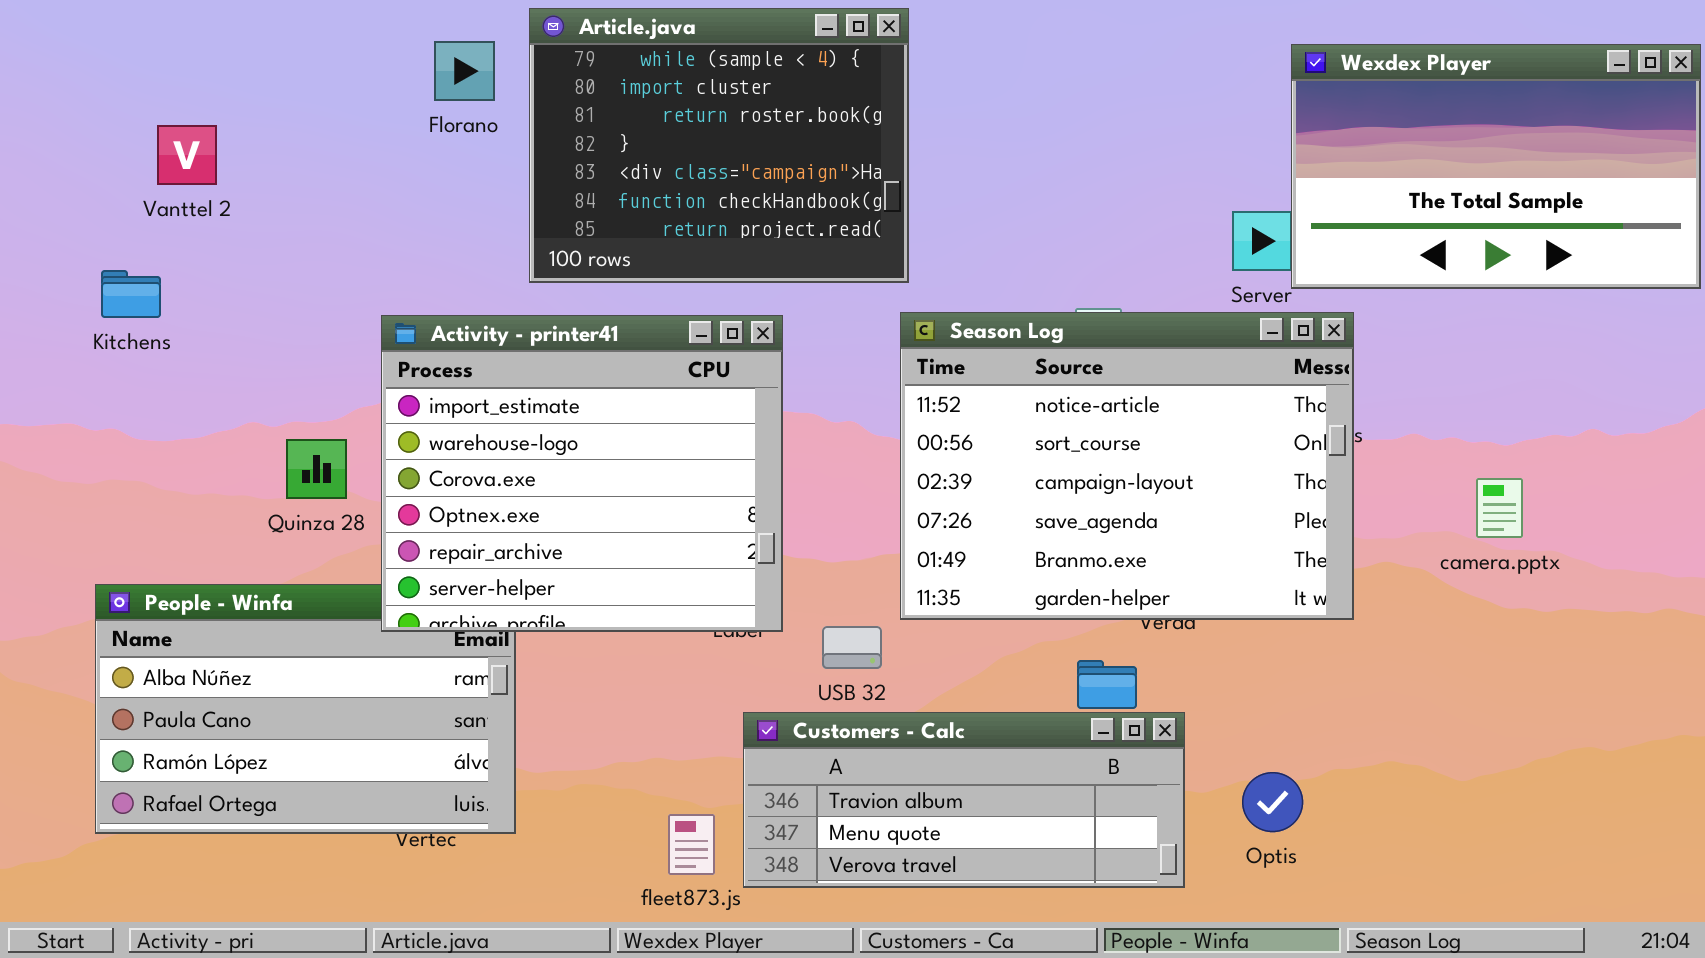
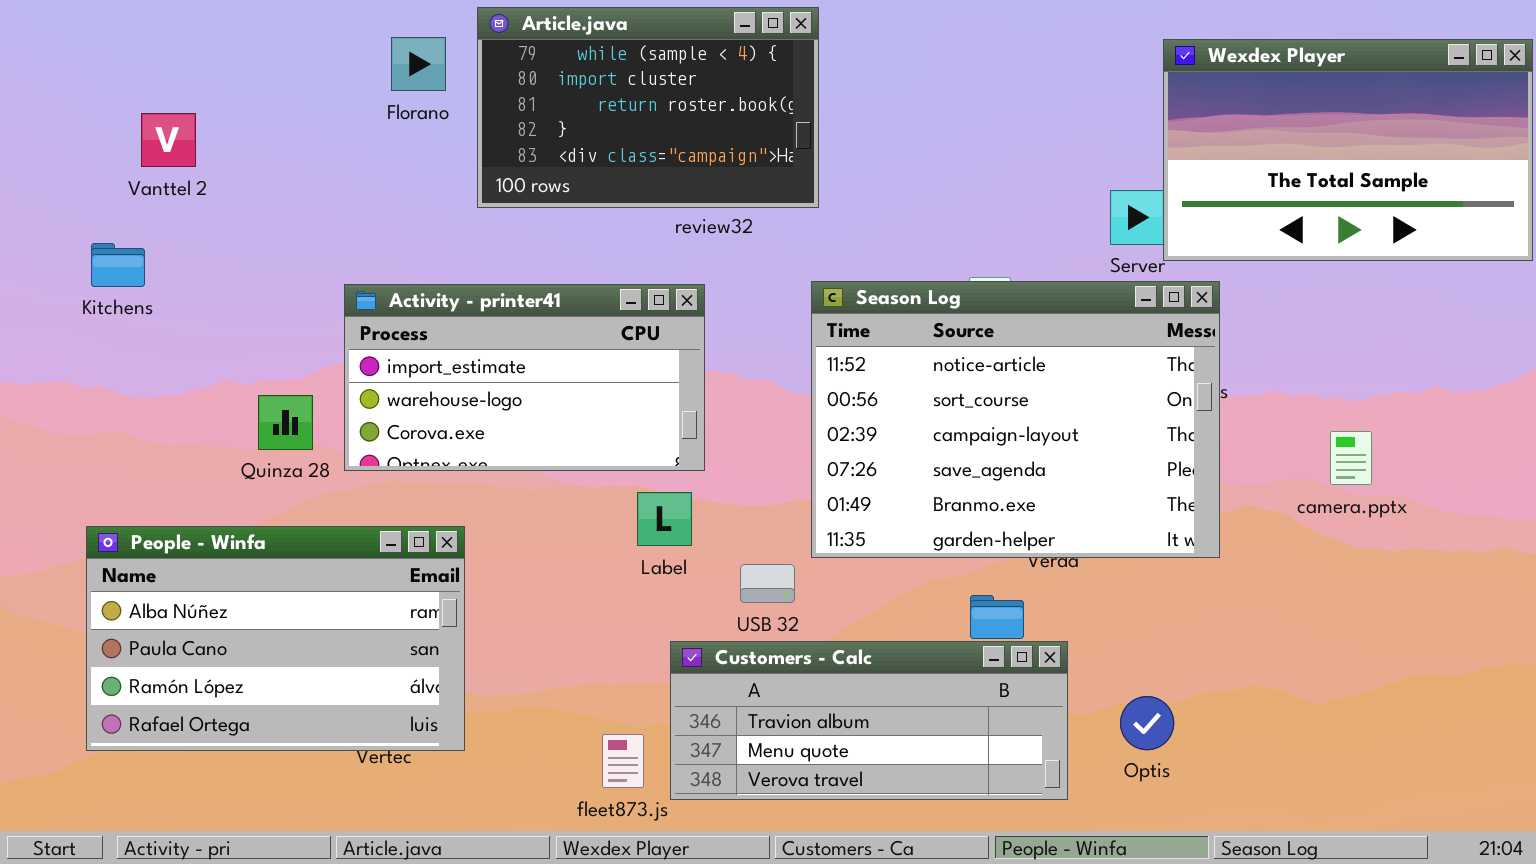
Article.java: [529,8,909,283] -> [477,7,819,208], resized
Activity - printer41: [381,315,783,632] -> [344,284,705,471], resized

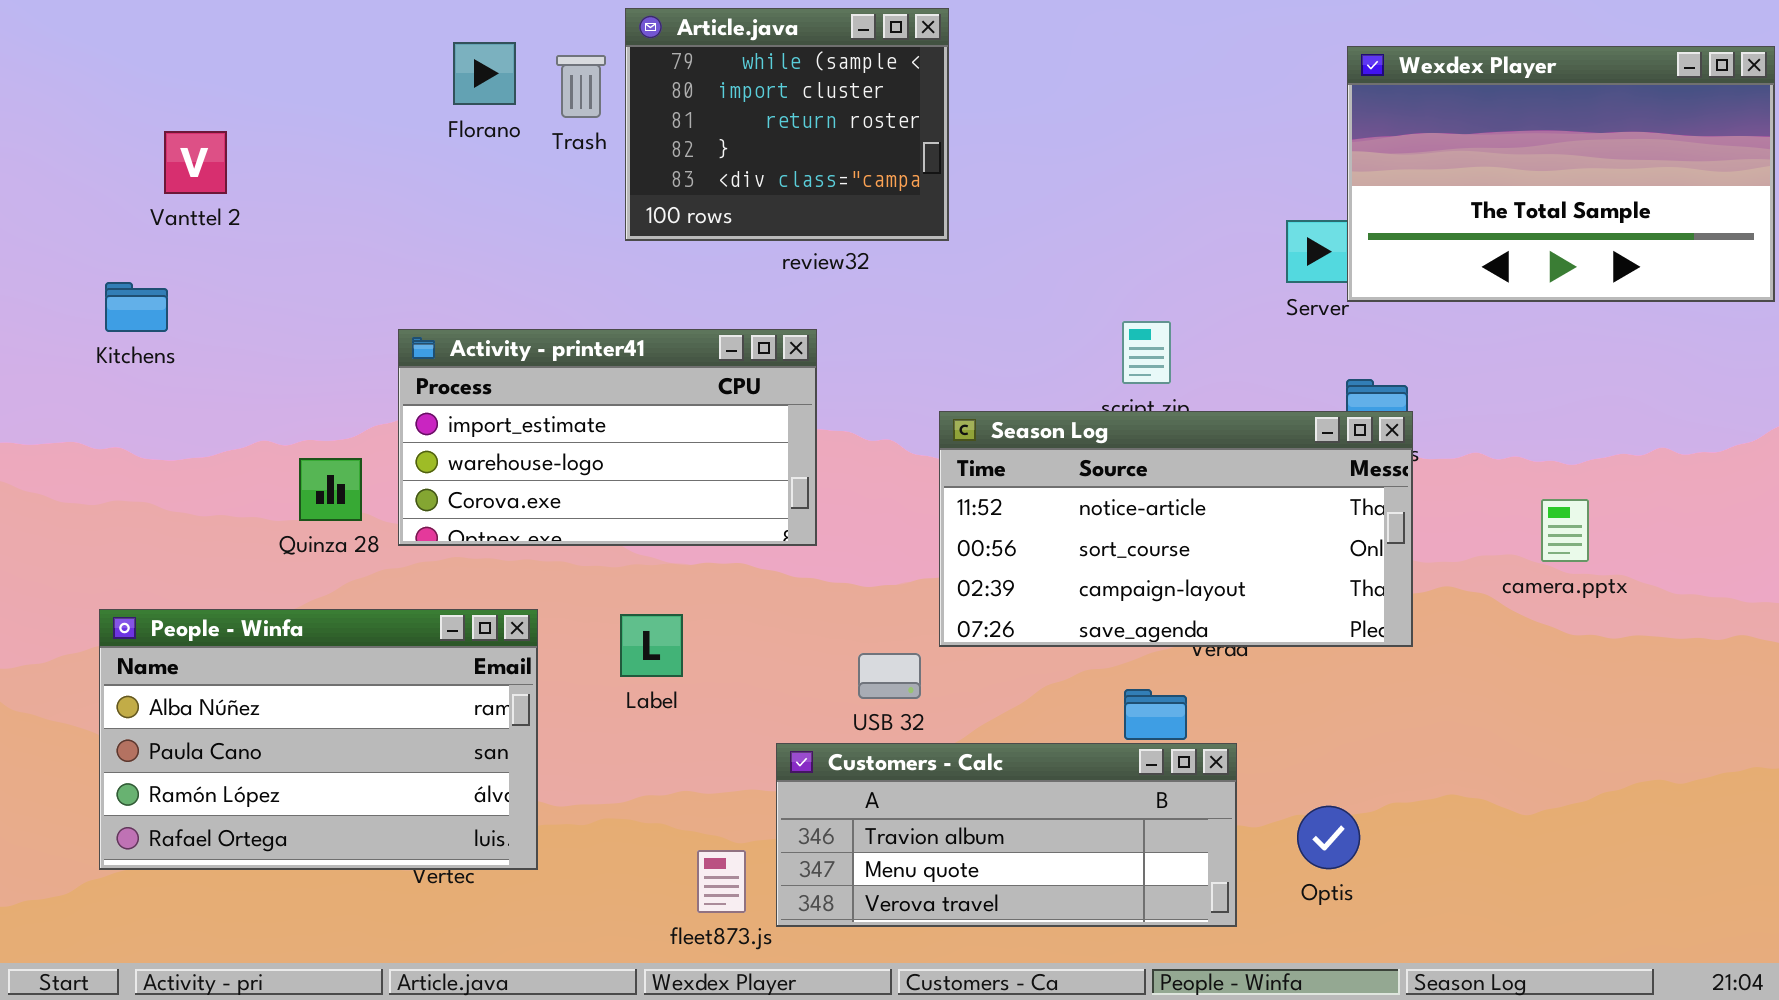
Article.java: [477,7,819,208] -> [625,8,949,241], resized
Season Log: [811,281,1220,558] -> [939,411,1413,647], resized
Label: [637,492,692,546] -> [620,614,683,677], moved

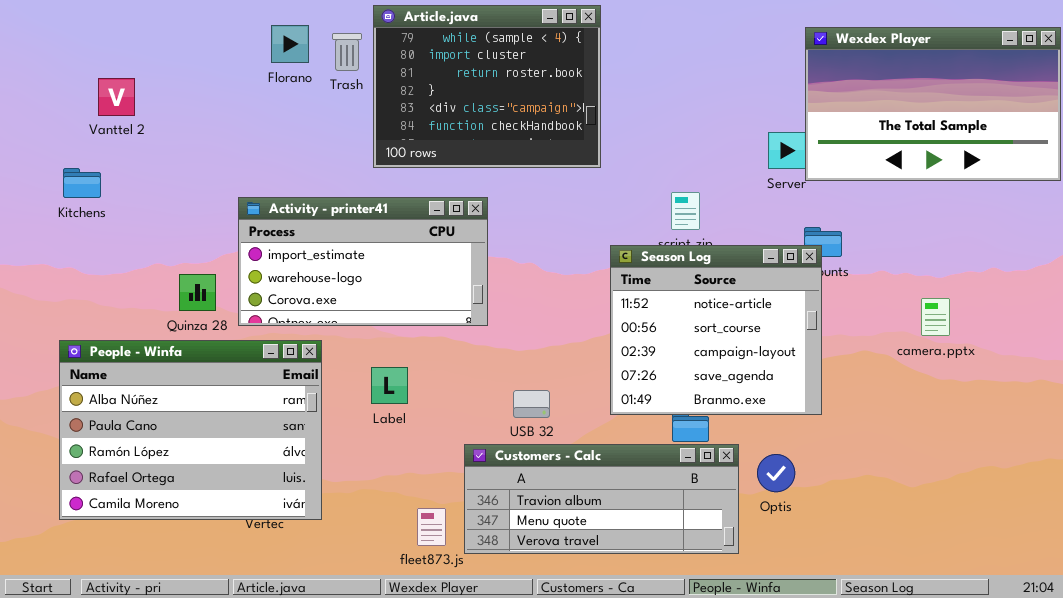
Article.java: [625,8,949,241] -> [373,5,601,168], resized
Season Log: [939,411,1413,647] -> [610,245,822,415], moved, resized
People - Winfa: [99,609,538,870] -> [59,340,322,520], resized
Optis: [1297,806,1360,869] -> [757,454,795,492], moved

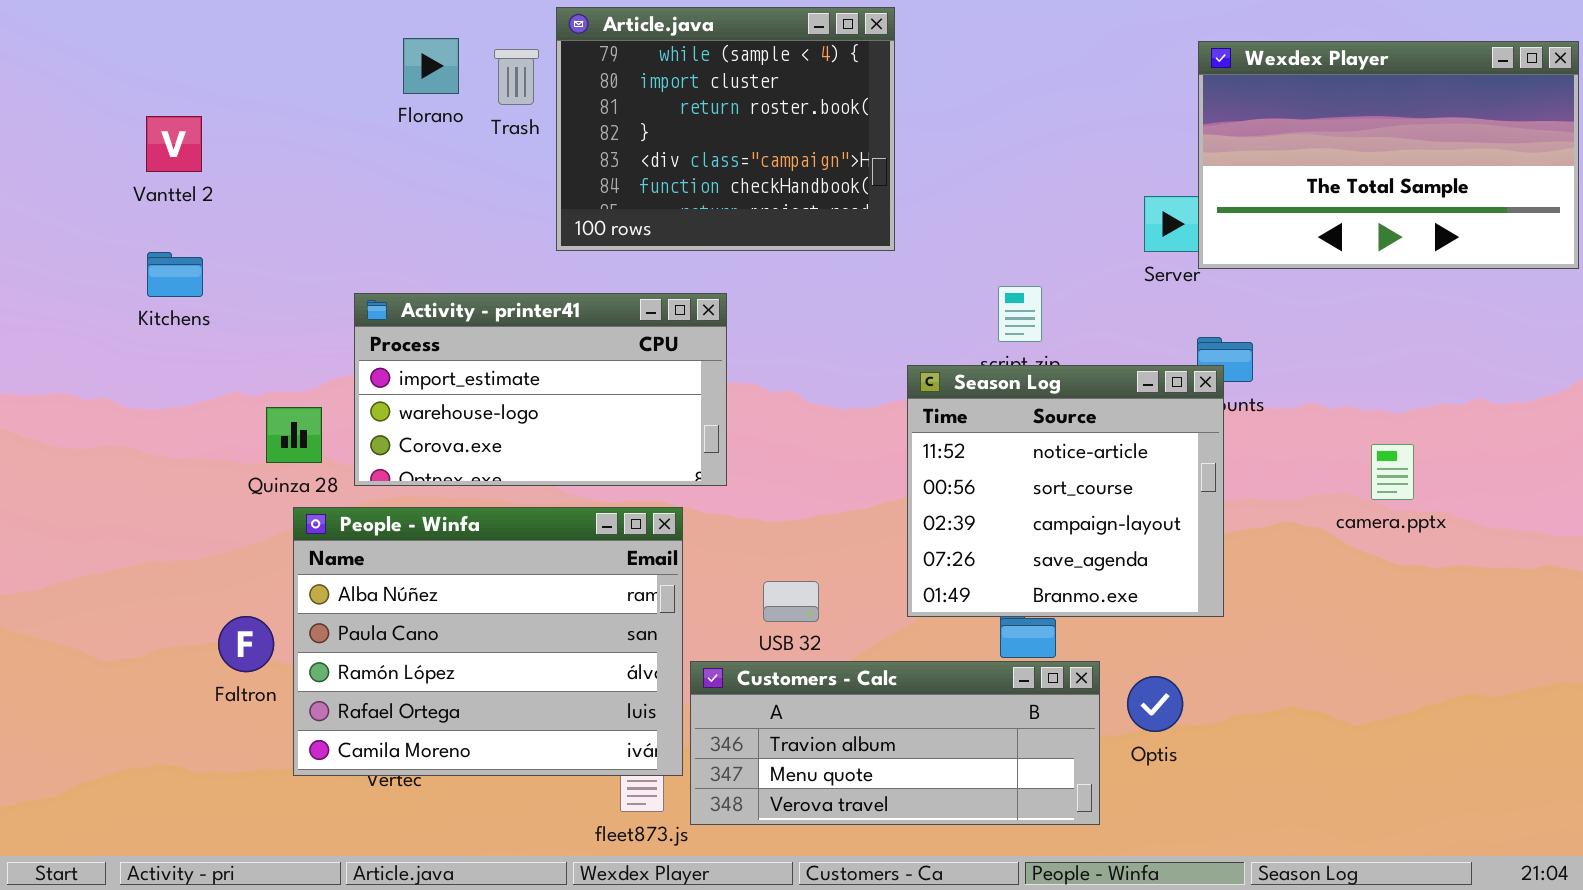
Kitchens: [63,168,101,198] -> [147,252,203,297], moved
People - Winfa: [59,340,322,520] -> [293,507,683,776], moved

